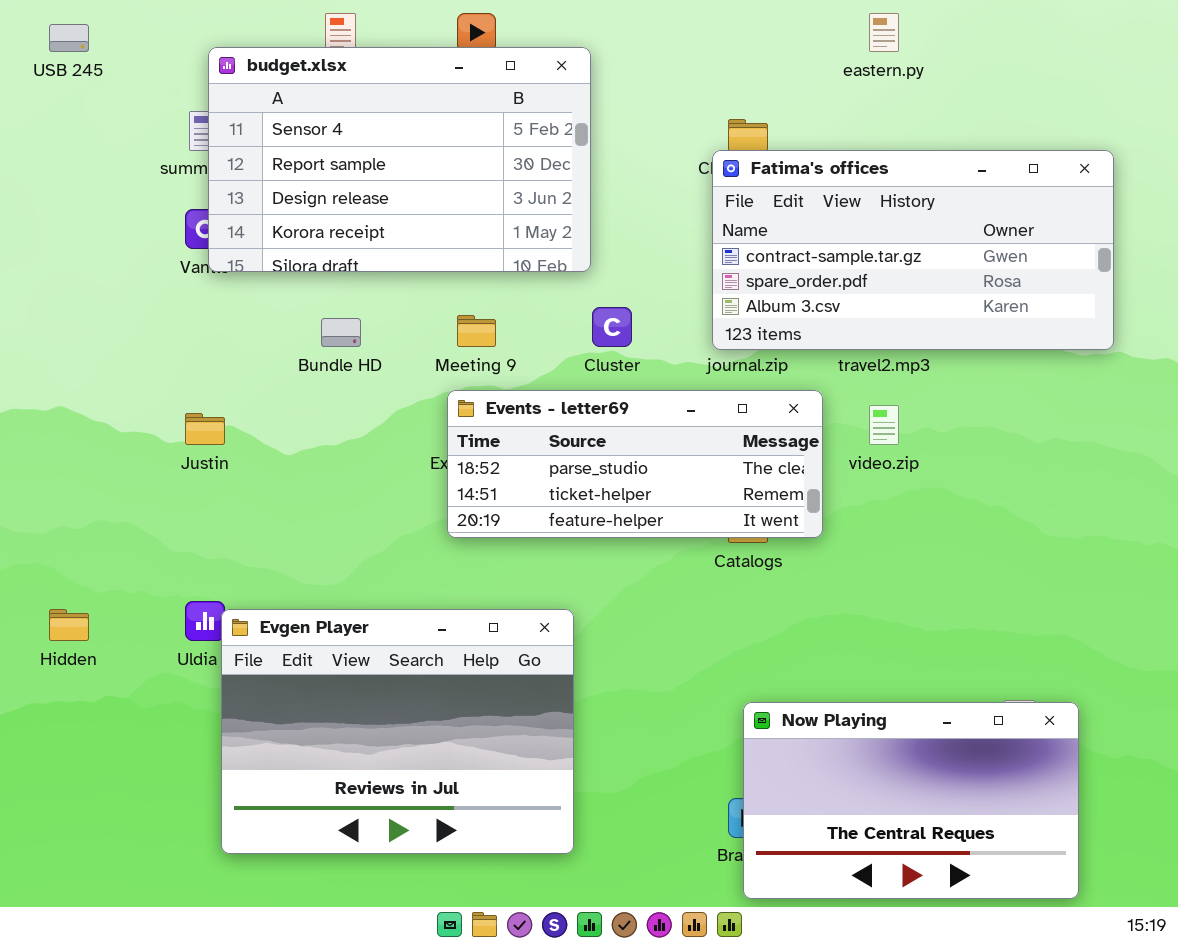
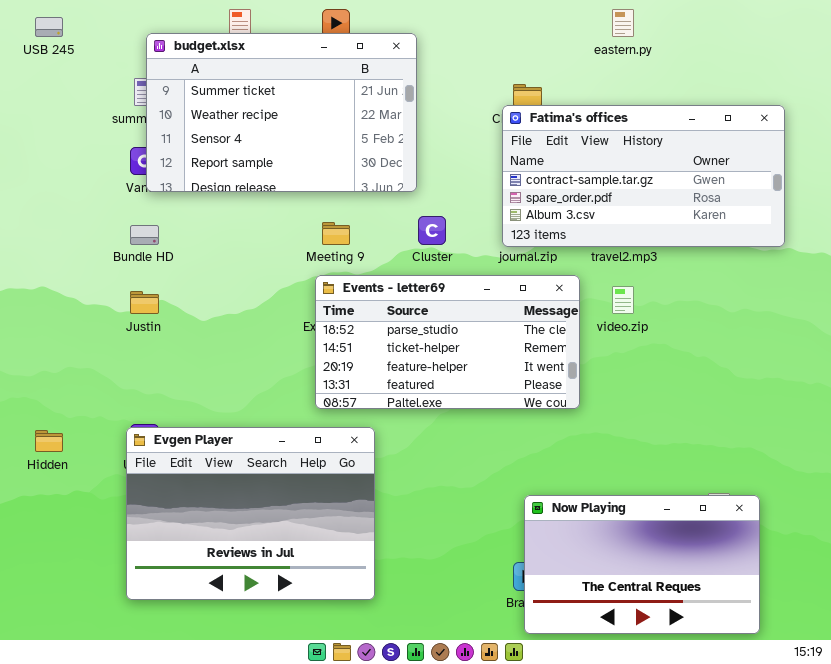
budget.xlsx: [208,47,591,272] -> [146,33,417,192], scrolled up 2 rows
Bundle HD: [321,318,361,347] -> [130,225,159,245], moved
Events - letter69: [447,390,823,538] -> [315,275,580,409], resized
Evgen Player: [221,609,574,854] -> [126,427,375,600], moved

